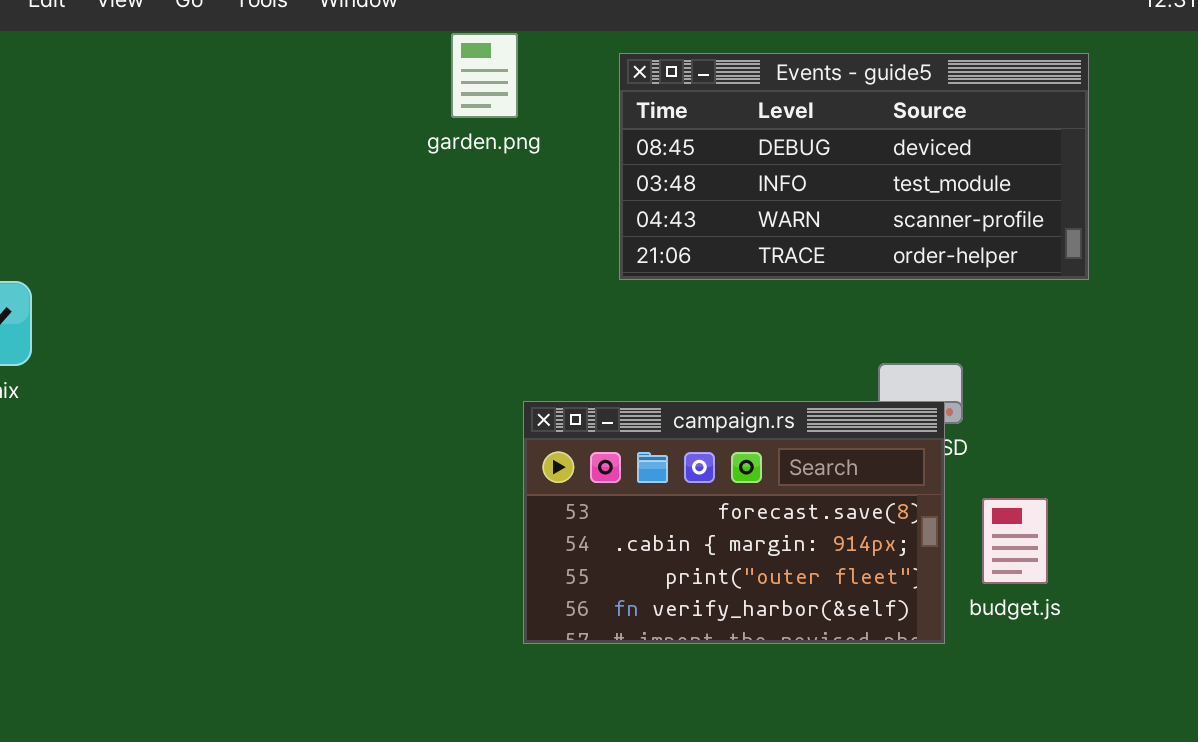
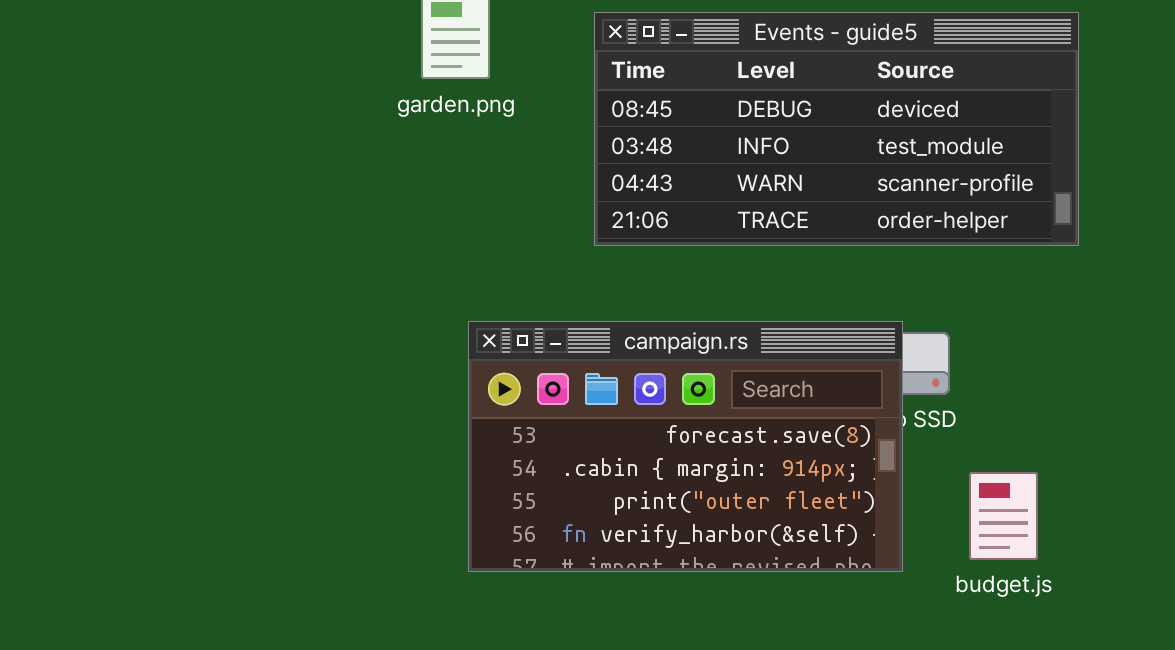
campaign.rs: [523,401,945,644] -> [468,321,903,572], moved

